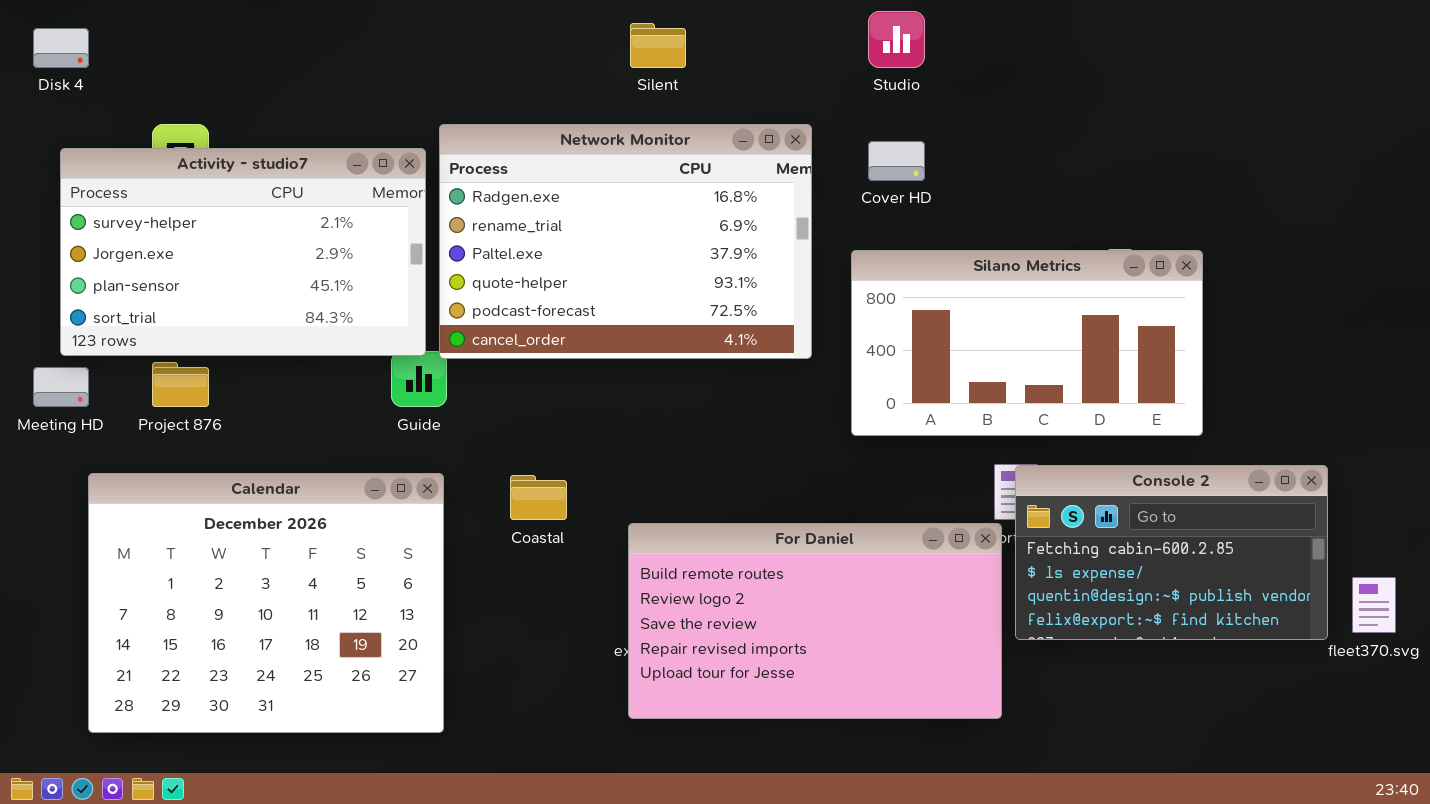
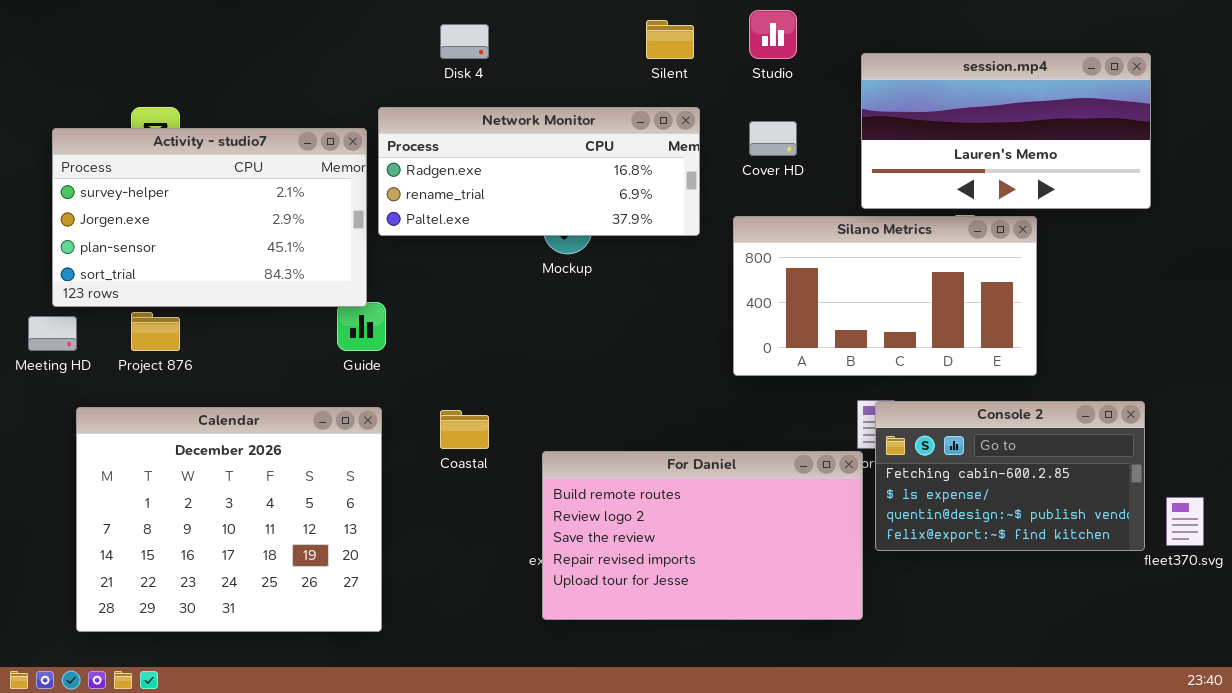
Silent: [630,23,686,68] -> [646,20,694,59], moved
Disk 4: [33,28,89,68] -> [440,24,489,59], moved
session.mp4: none -> [861,53,1151,209], opened
Network Monitor: [439,124,812,359] -> [378,107,700,236], resized

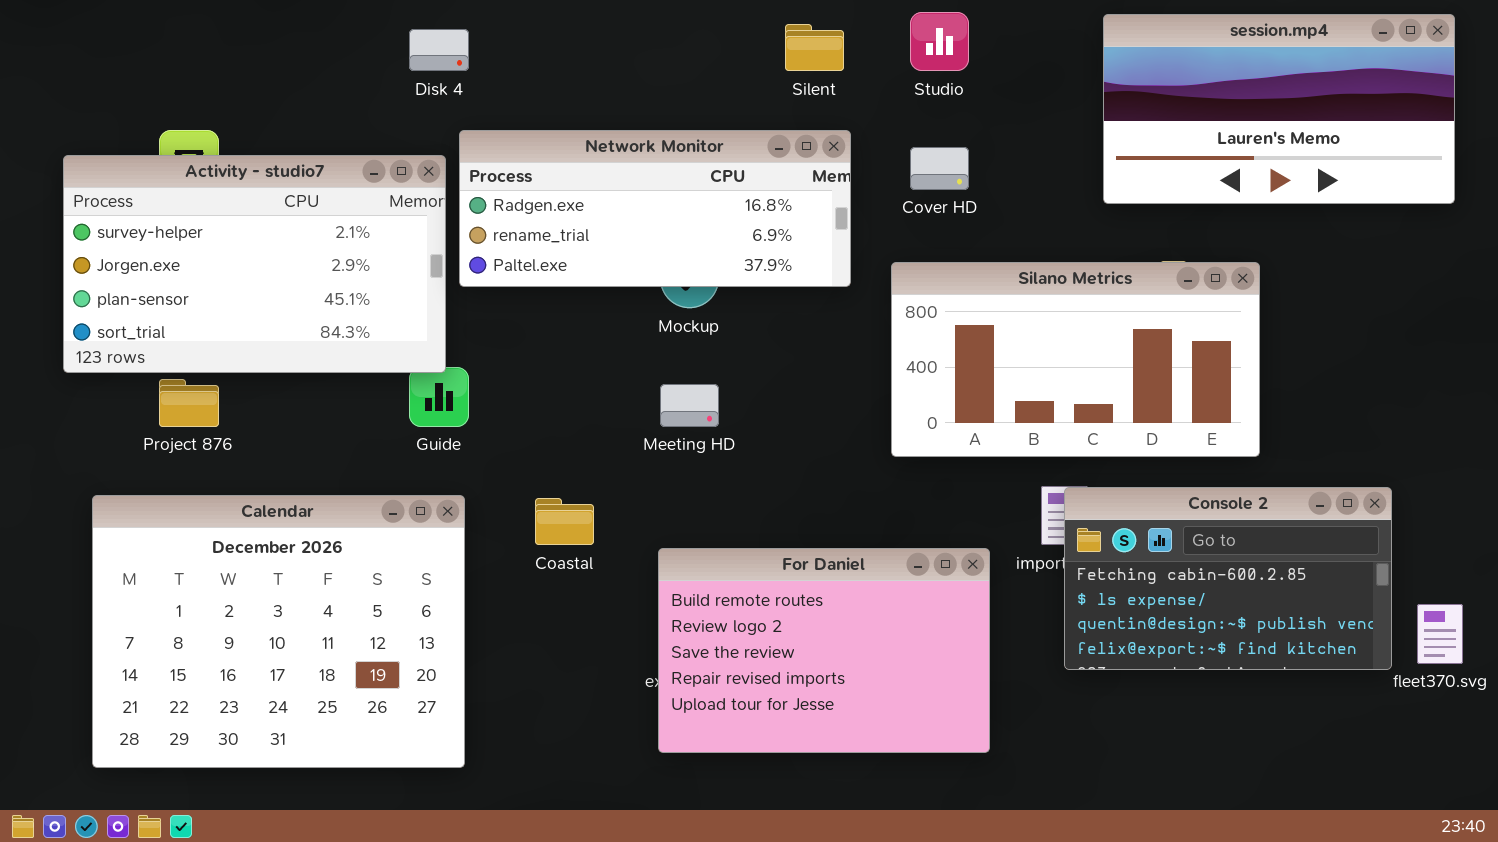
Disk 4: [440,24,489,59] -> [409,29,469,71], moved
session.mp4: [861,53,1151,209] -> [1103,14,1455,204], moved
Meeting HD: [28,316,77,351] -> [660,384,719,427], moved
For Daniel: [542,451,863,620] -> [658,548,990,753], resized

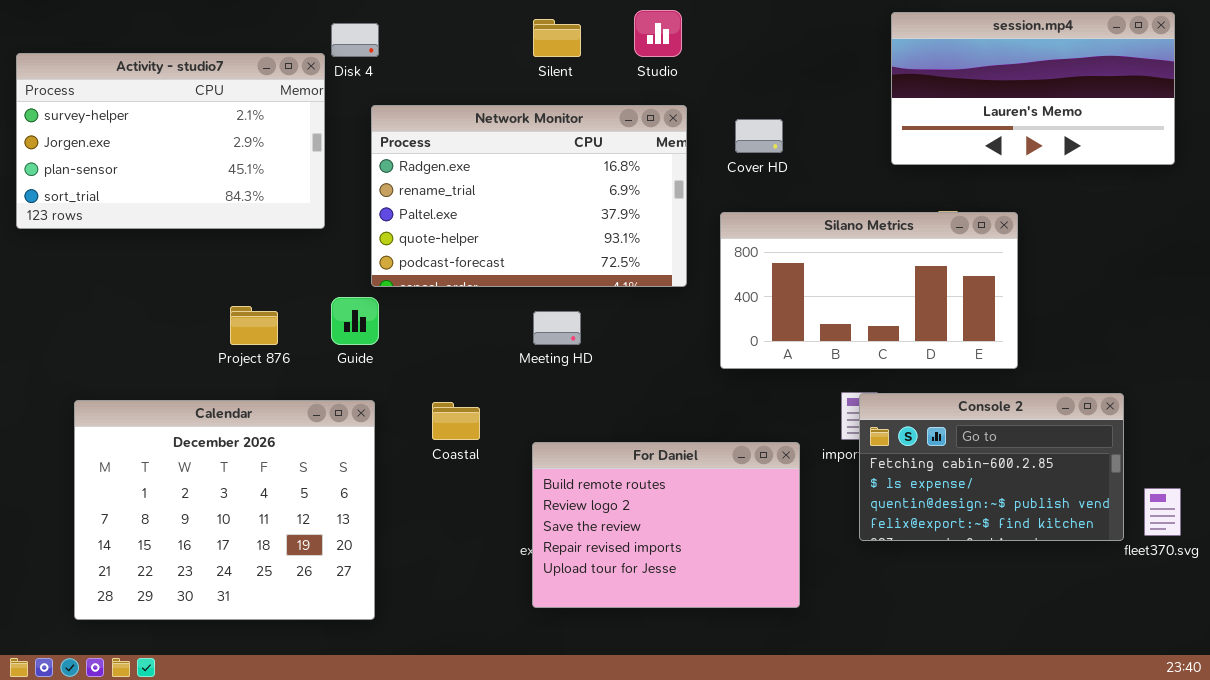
Studio: [910,12,969,71] -> [634,10,682,57], moved
Silent: [785,24,844,71] -> [533,19,581,57], moved
Network Monitor: [459,130,851,287] -> [371,105,687,287], resized
Activity - studio7: [63,155,446,373] -> [16,53,325,229], moved
Project 876: [159,379,219,427] -> [230,306,278,345], moved

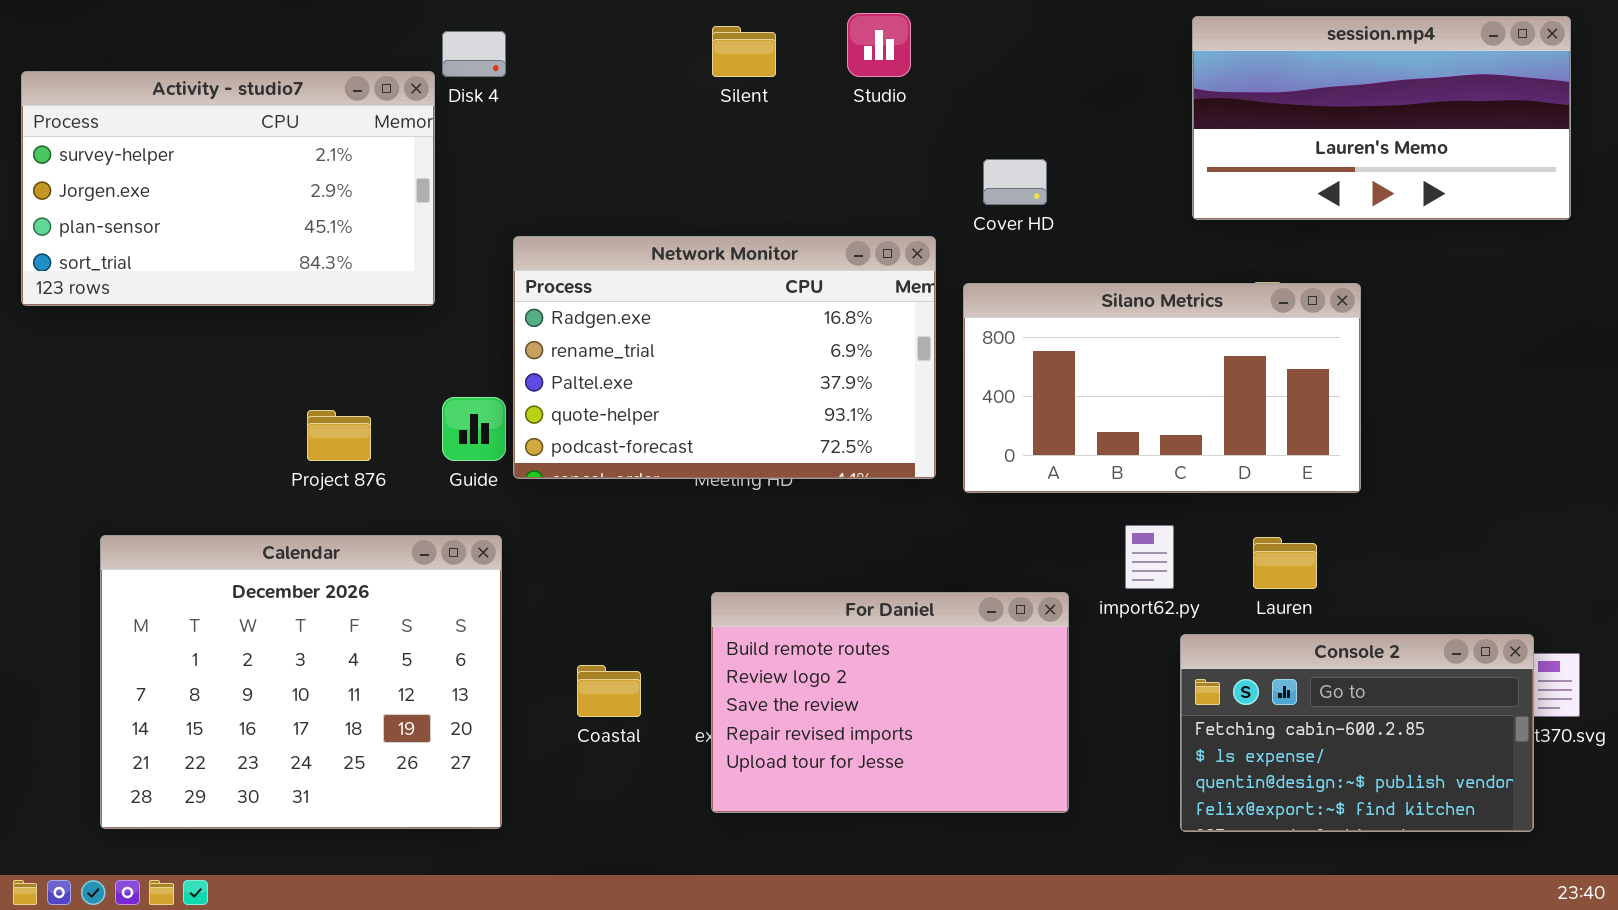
Network Monitor: [371,105,687,287] -> [513,236,936,479], moved
Console 2: [859,393,1124,541] -> [1180,634,1534,832], moved
Coastal: [432,402,480,440] -> [577,665,641,717], moved

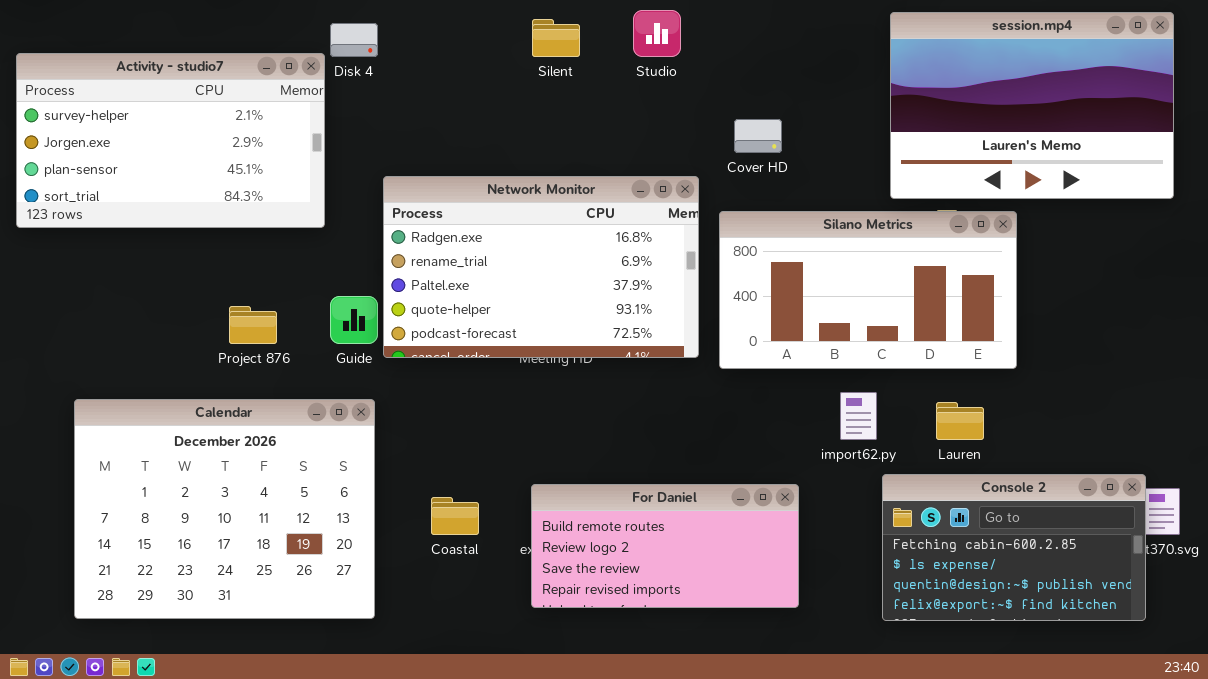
session.mp4: [1192,16,1571,220] -> [890,12,1174,199], resized
For Daniel: [711,592,1069,813] -> [531,484,799,608], resized

